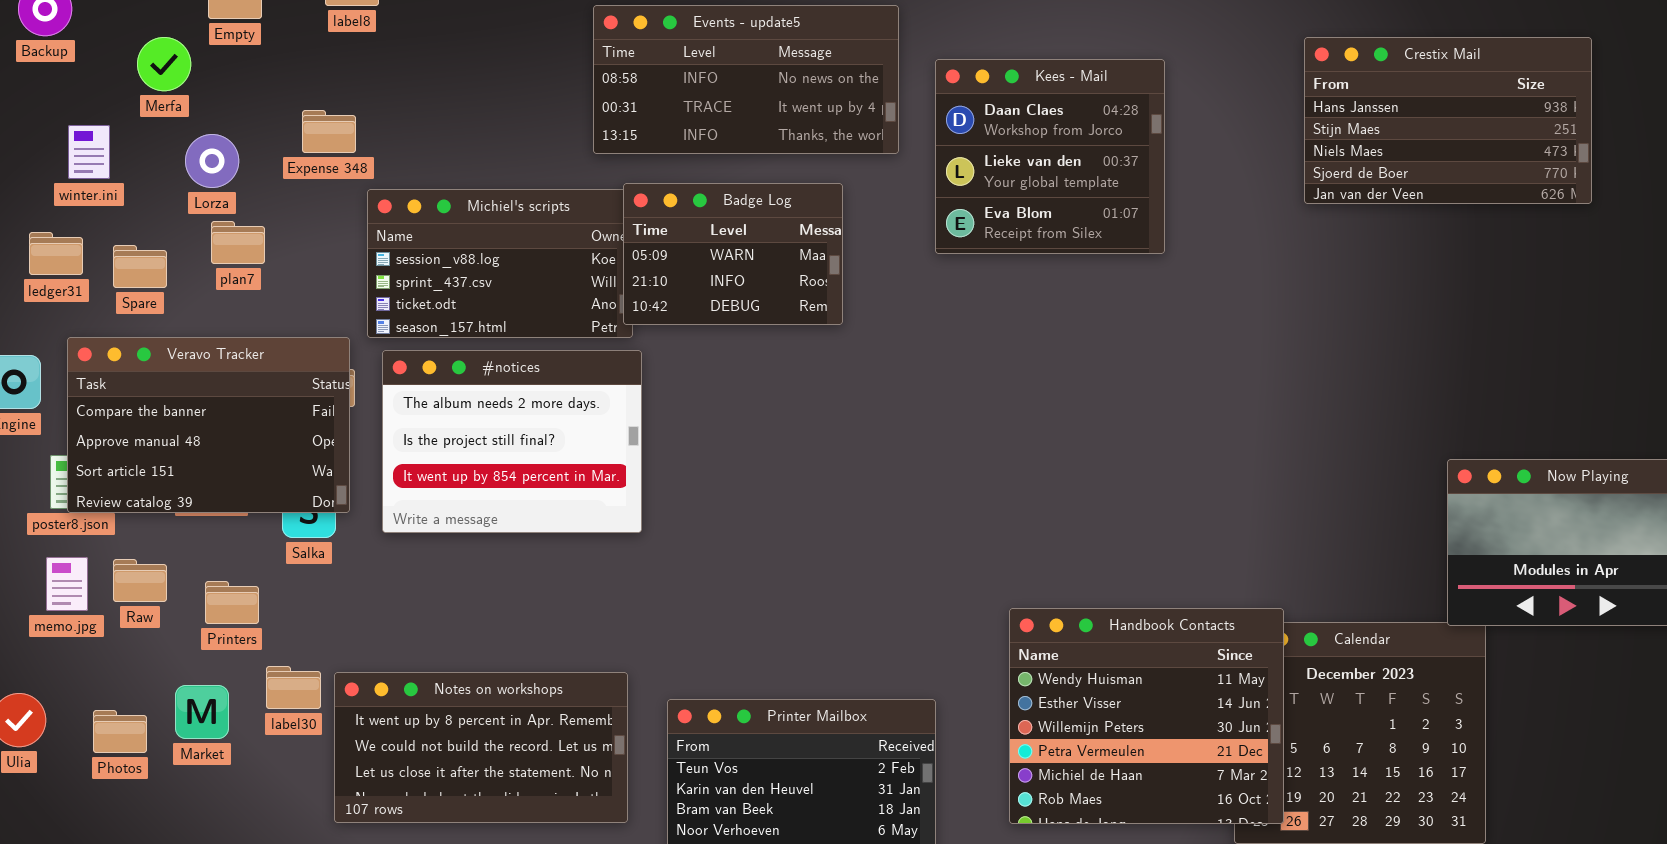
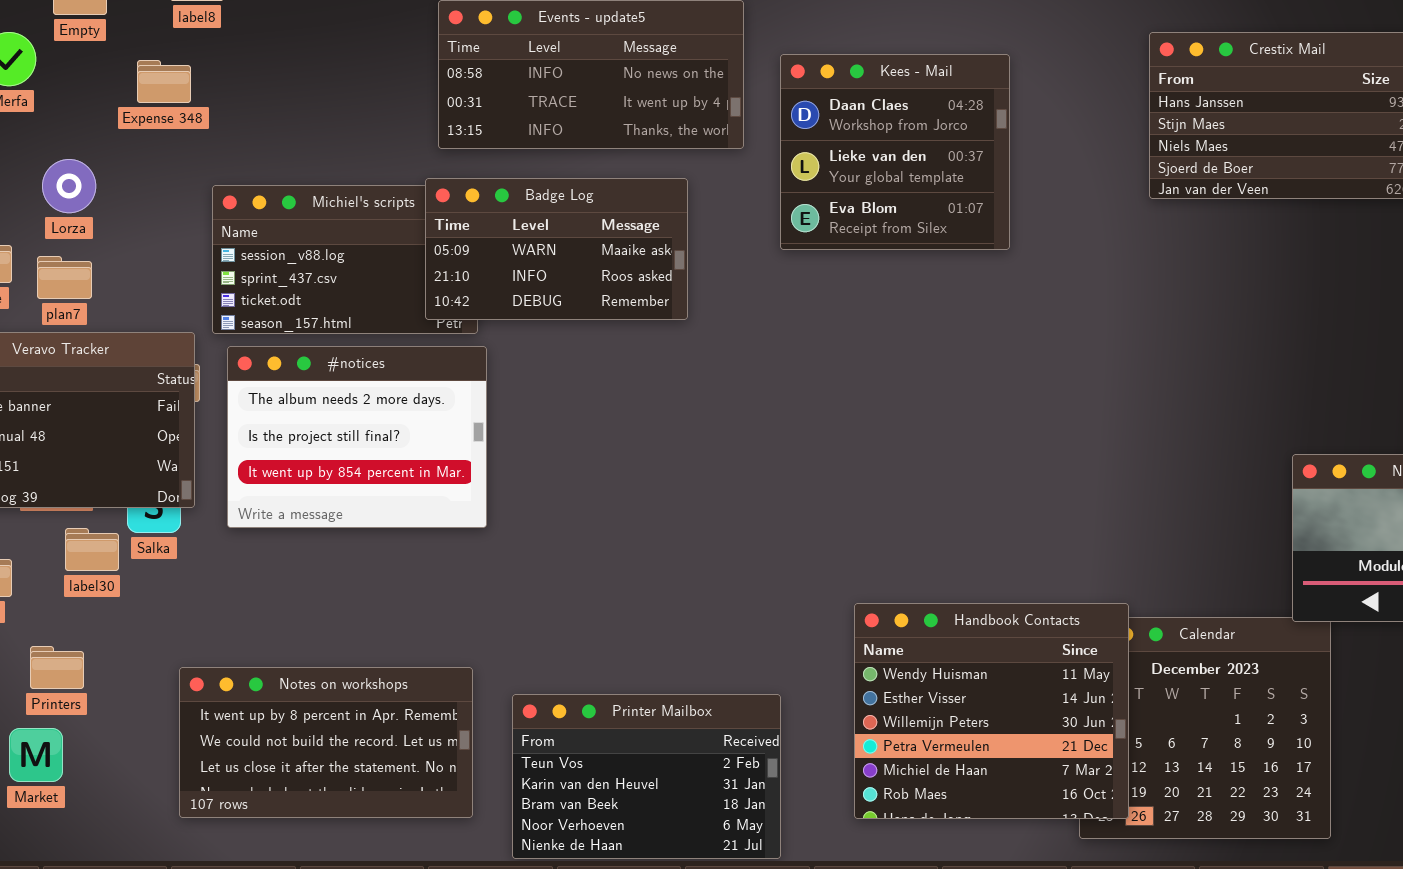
Expense 348: [302,110,356,153] -> [137,60,191,103], moved
Lorza: [185,134,239,188] -> [42,159,96,213], moved
Badge Log: [623,183,843,325] -> [425,178,688,320], resized
plan7: [211,221,265,264] -> [37,256,92,299], moved
Printers: [205,581,259,624] -> [30,646,84,689], moved
label30: [266,666,321,709] -> [65,528,119,571], moved
Market: [175,685,229,739] -> [9,728,63,782], moved

